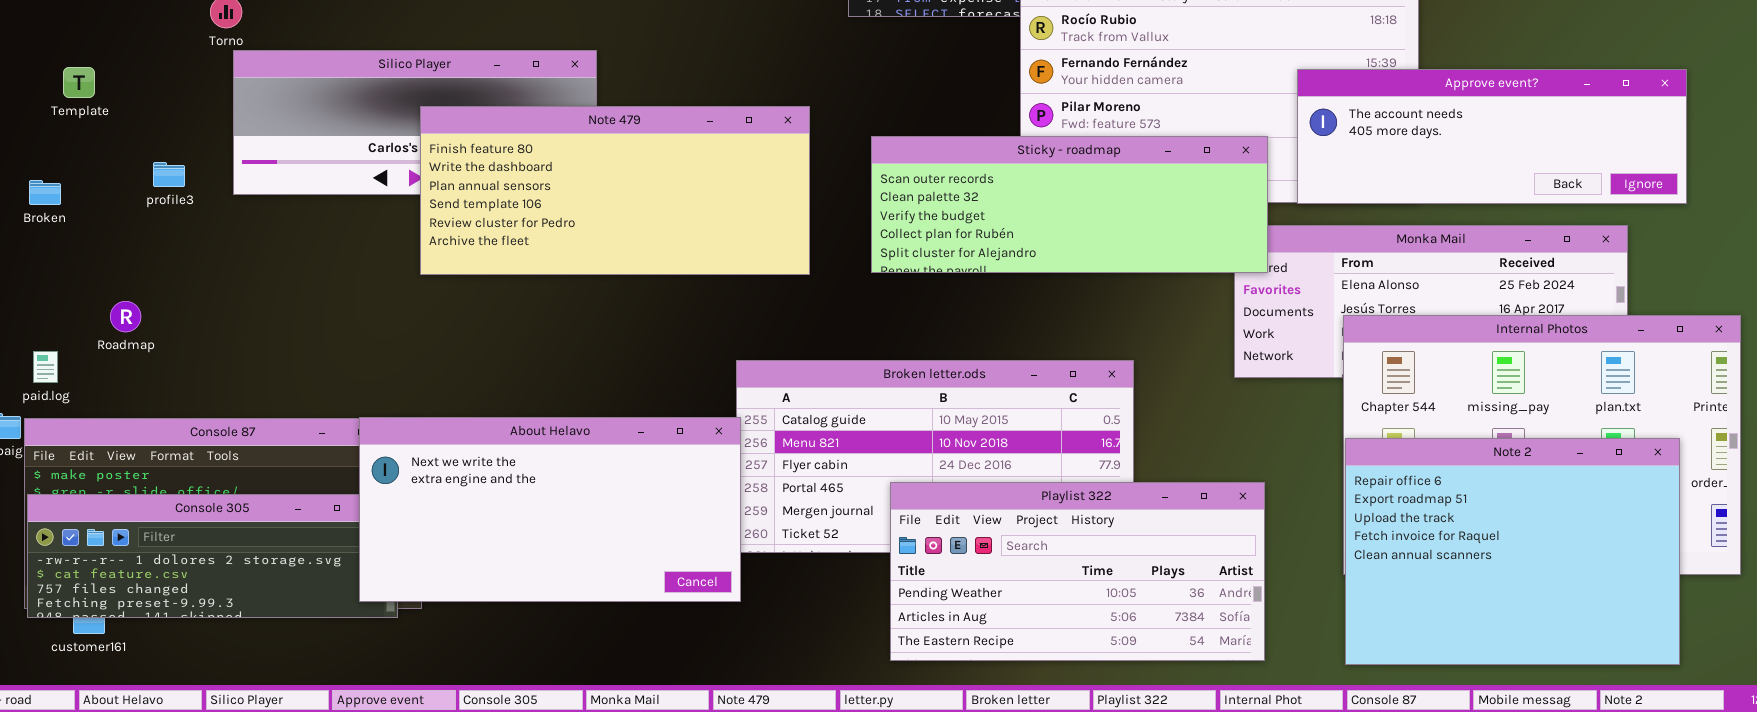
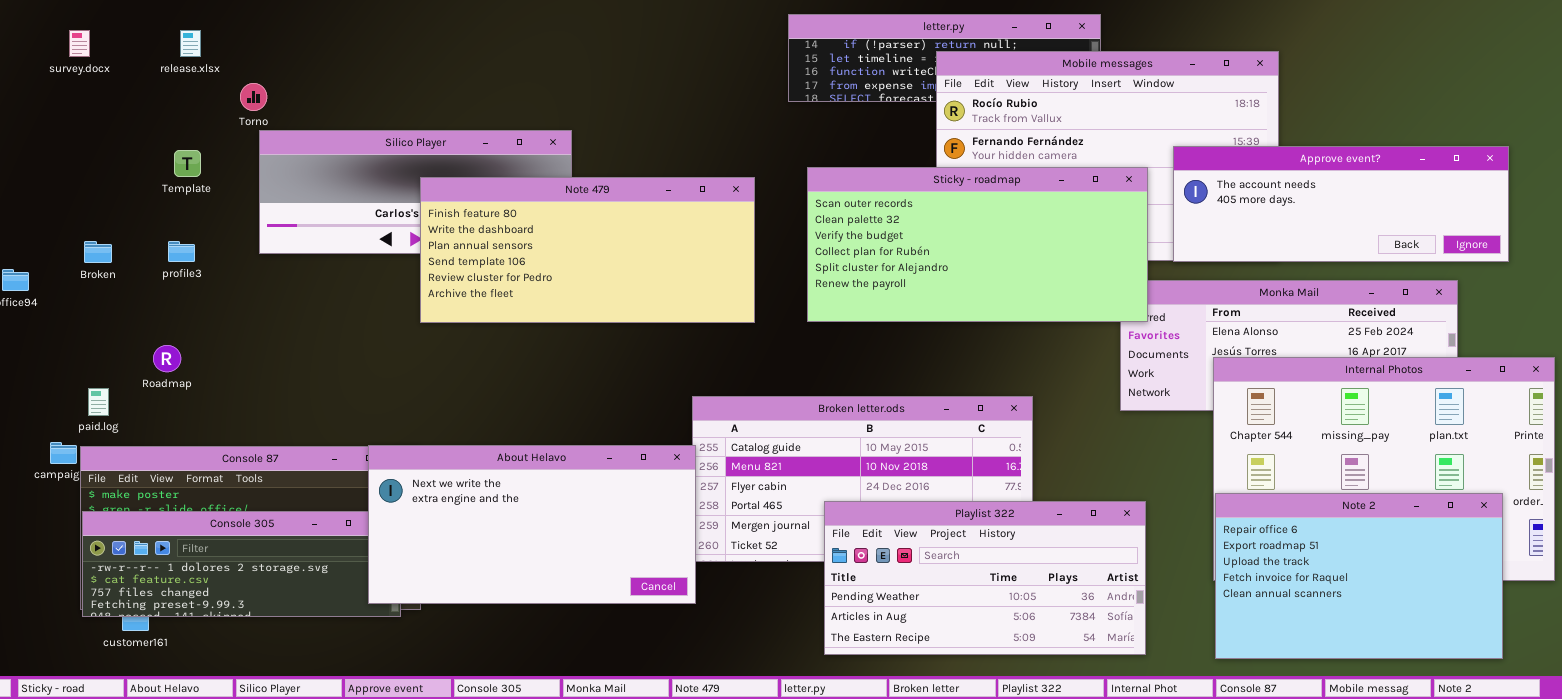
Template: [63,67,95,98] -> [174,150,201,177], moved
Sticky - roadmap: [871,136,1268,273] -> [807,167,1148,322], resized
profile3: [153,162,185,187] -> [168,241,195,262], moved
Note 2: [1345,438,1680,665] -> [1215,493,1503,659], resized

